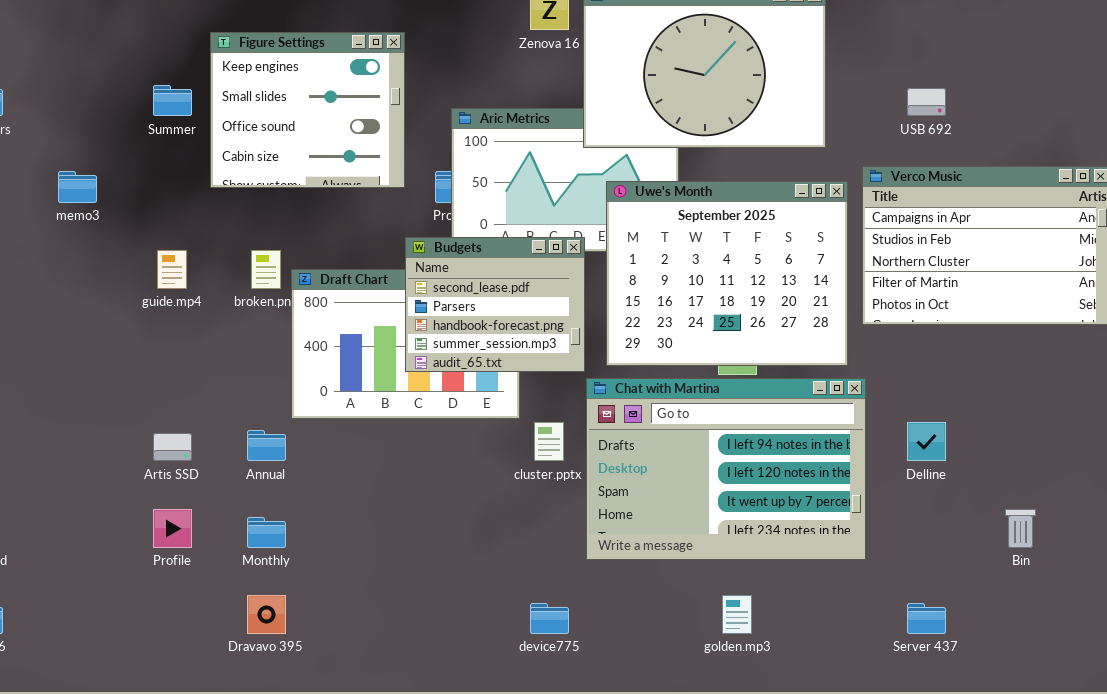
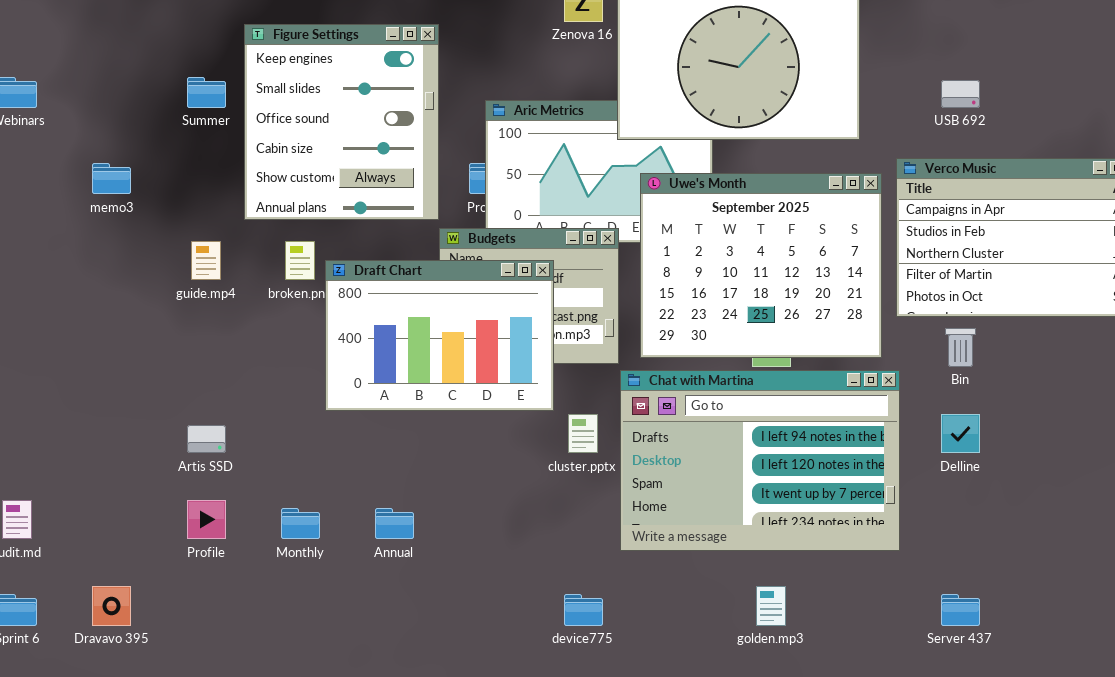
Figure Settings: [210,32,405,188] -> [244,24,439,220], resized
Draft Chart: [291,269,520,419] -> [325,260,554,411], raised
Annual: [247,430,286,461] -> [375,508,414,539], moved
Bin: [1005,509,1036,548] -> [945,328,976,367], moved
Dravavo 395: [247,595,286,634] -> [92,586,131,626], moved

